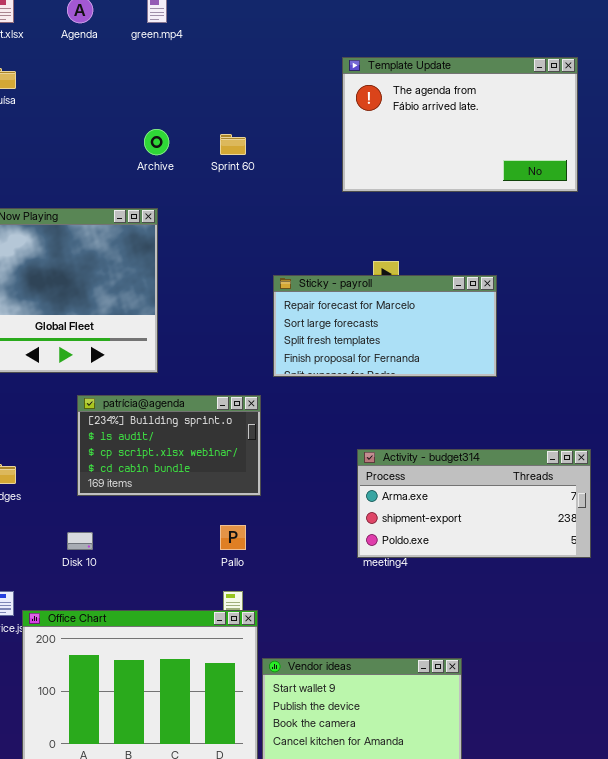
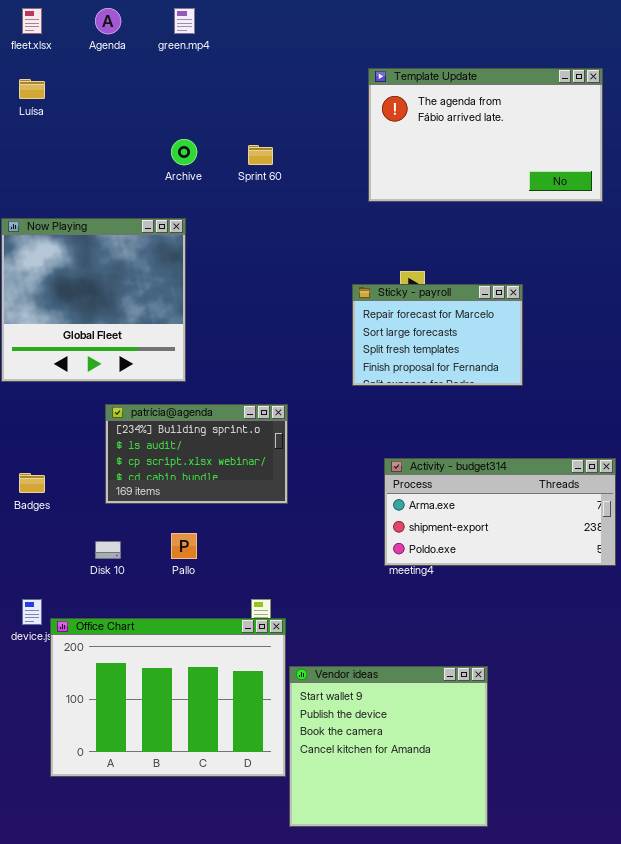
Sticky - payroll: [273,275,497,377] -> [352,284,523,386], resized
Pallo: [220,525,246,550] -> [171,533,197,559], moved

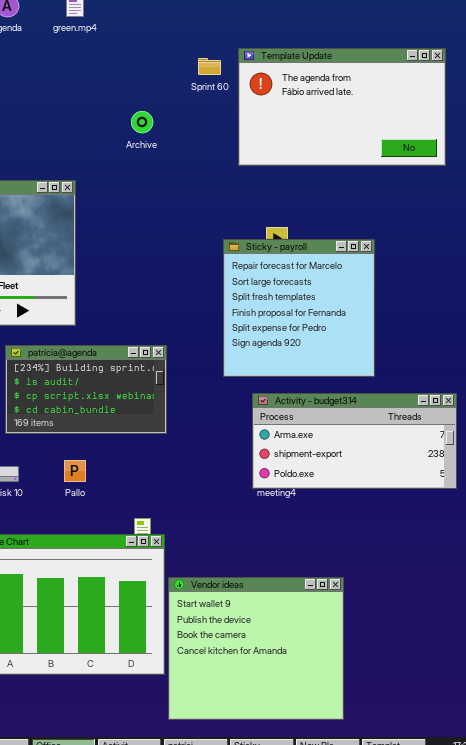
Archive: [171,139,197,165] -> [131,111,153,133], moved
Sprint 60: [248,145,273,165] -> [198,58,221,75], moved
Sticky - payroll: [352,284,523,386] -> [223,239,375,377], resized

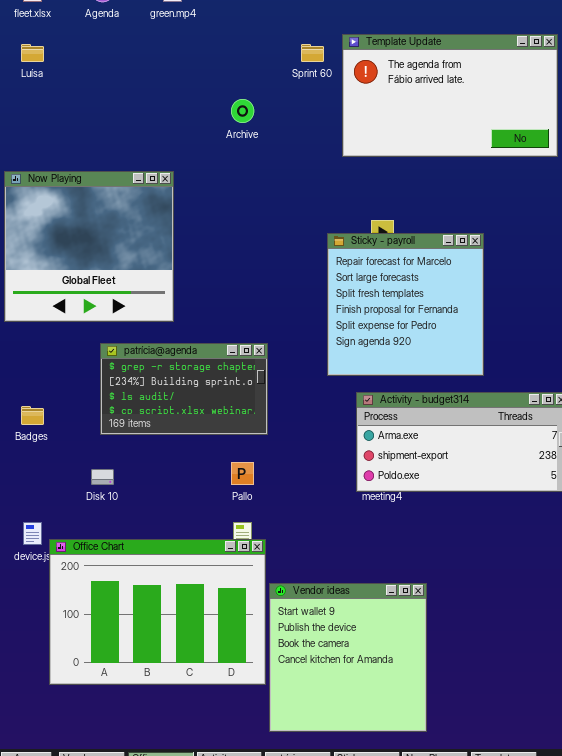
patrícia@agenda: [5,345,167,434] -> [100,343,268,435], scrolled up 1 row
Pallo: [64,460,86,482] -> [231,462,254,485], moved
Vendor ideas: [168,577,344,720] -> [269,583,427,732], resized

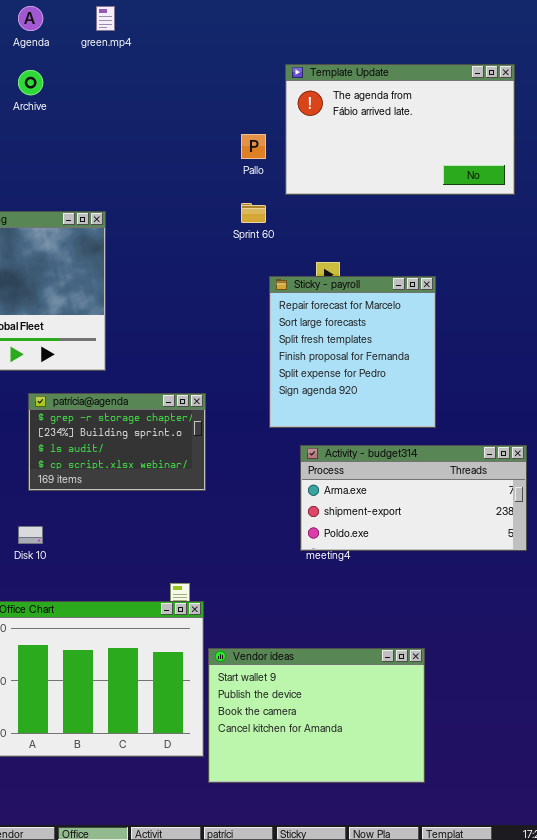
Sprint 60: [301,44,324,62] -> [241,203,266,223], moved
Archive: [231,99,254,123] -> [18,70,43,95], moved
Pallo: [231,462,254,485] -> [241,134,266,159], moved
Vendor ideas: [269,583,427,732] -> [208,648,425,783], resized

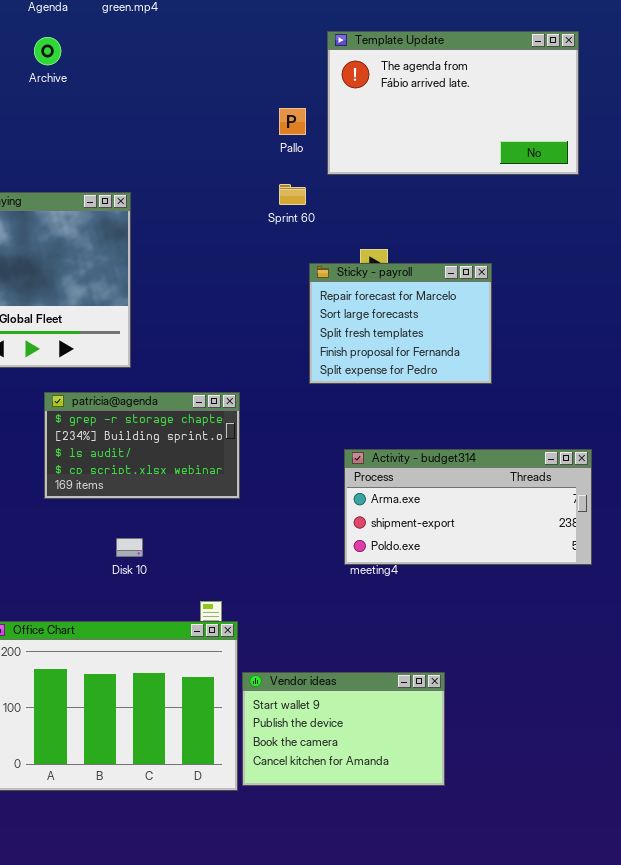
Sticky - payroll: [269,276,436,428] -> [309,263,492,384], resized
Disk 10: [18,526,43,544] -> [116,538,143,557], moved
Vendor ideas: [208,648,425,783] -> [242,672,445,786], resized

